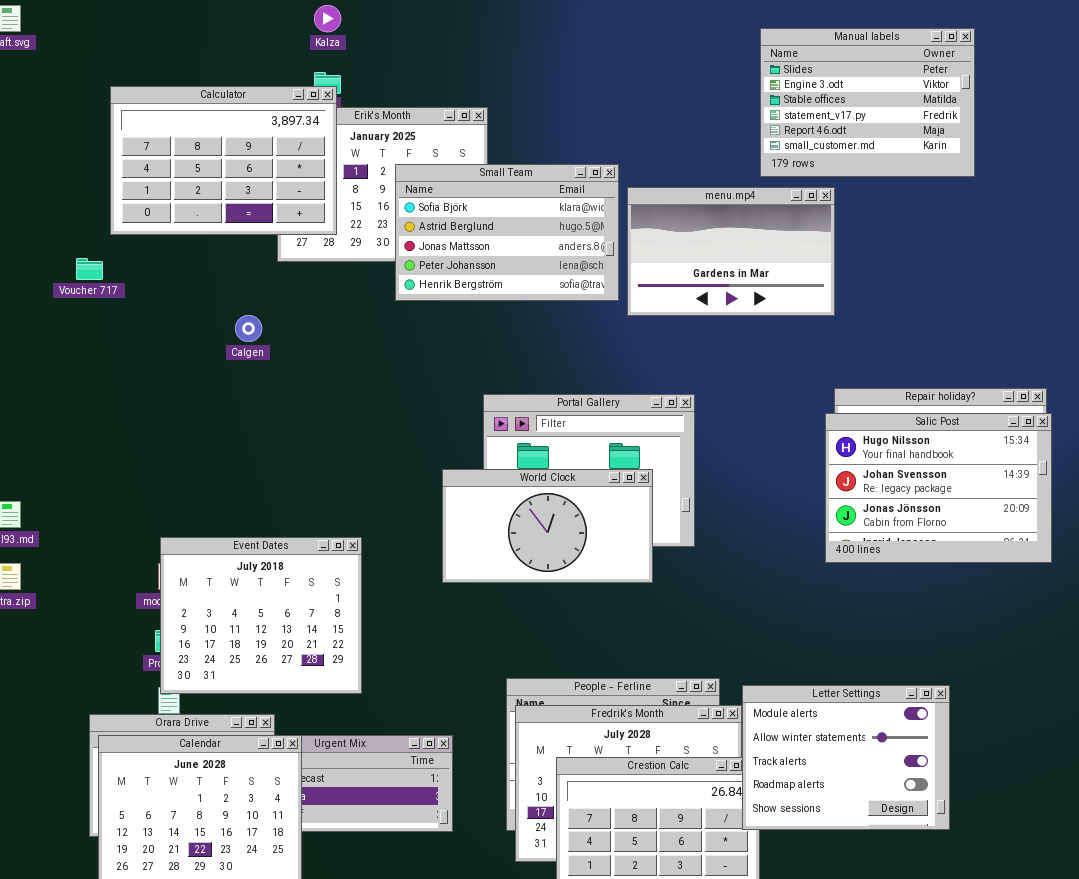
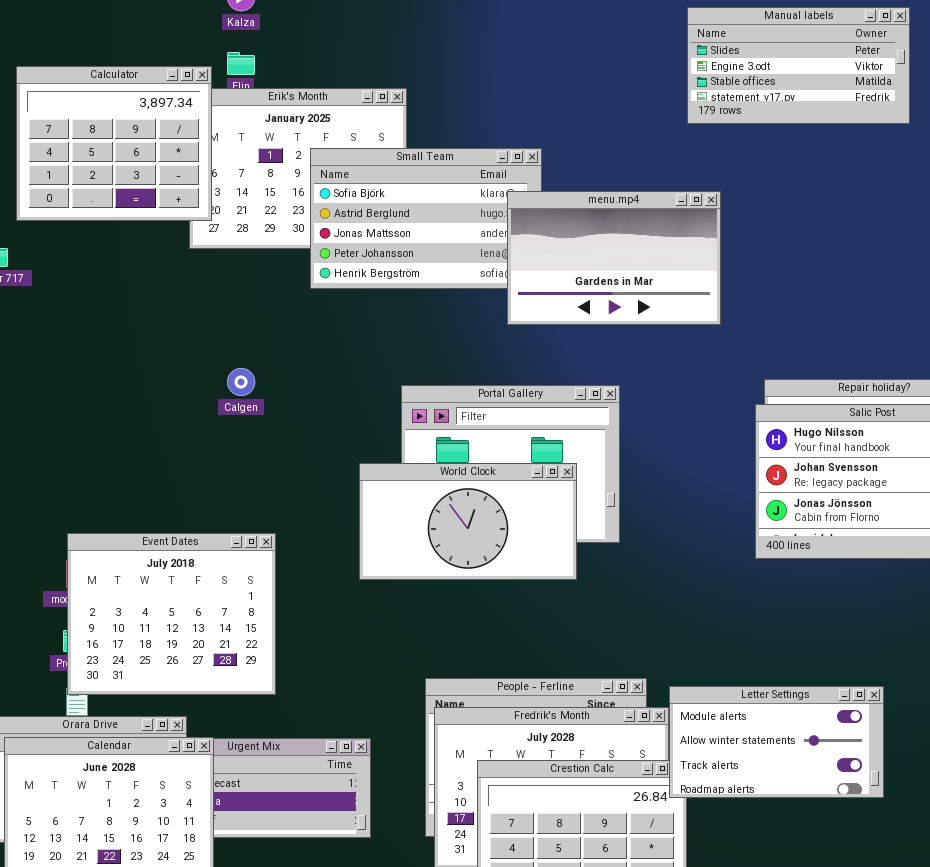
Manual labels: [760,28,975,177] -> [687,7,910,124], resized
Calculator: [110,86,337,235] -> [16,66,212,221], resized
menu.mp4: [627,187,835,316] -> [507,191,721,325], moved
Calgen: [235,315,262,342] -> [227,368,255,396], moved
Letter Settings: [742,685,950,830] -> [669,686,884,798], resized

